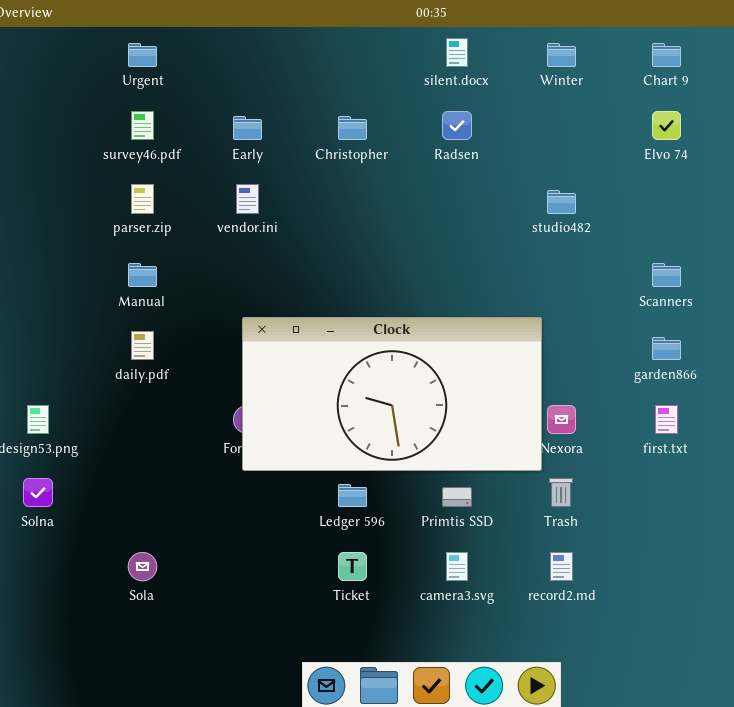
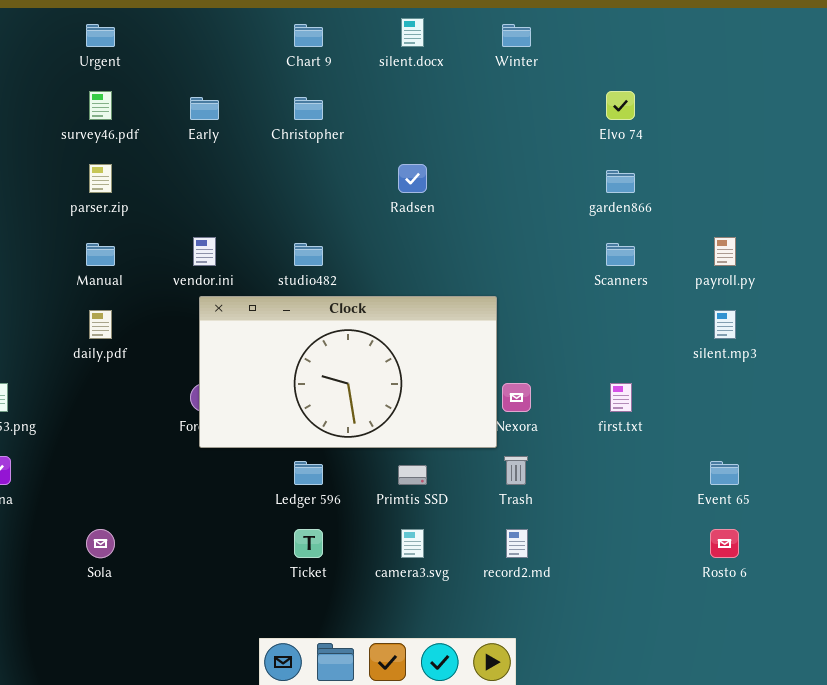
Chart 9: [652,43,681,67] -> [294,24,323,47], moved
Radsen: [442,111,472,140] -> [398,164,427,193], moved
vendor.ini: [236,184,259,214] -> [193,237,216,266], moved
studio482: [547,190,576,214] -> [294,243,323,266], moved
garden866: [652,337,681,360] -> [606,170,635,193], moved

